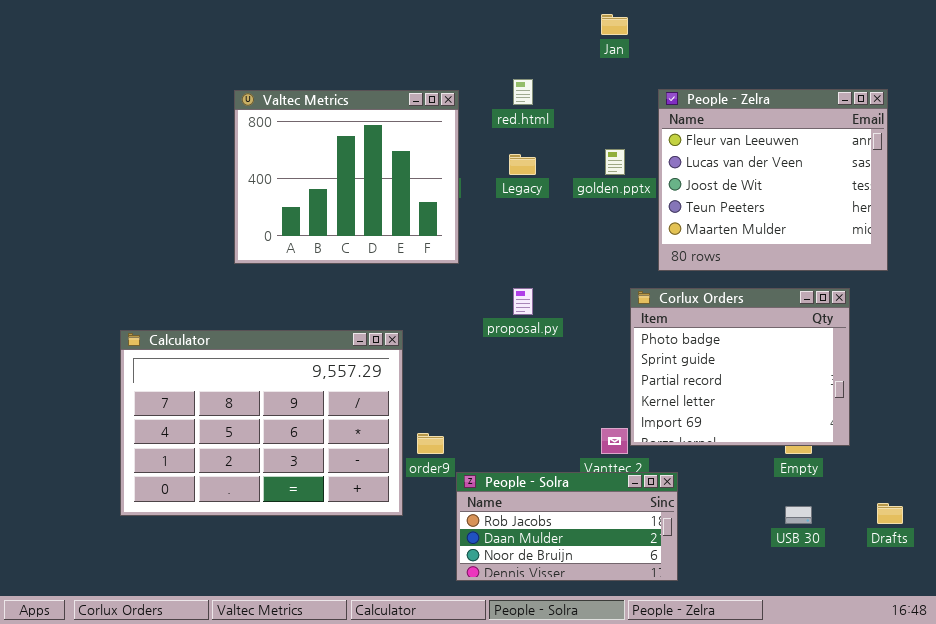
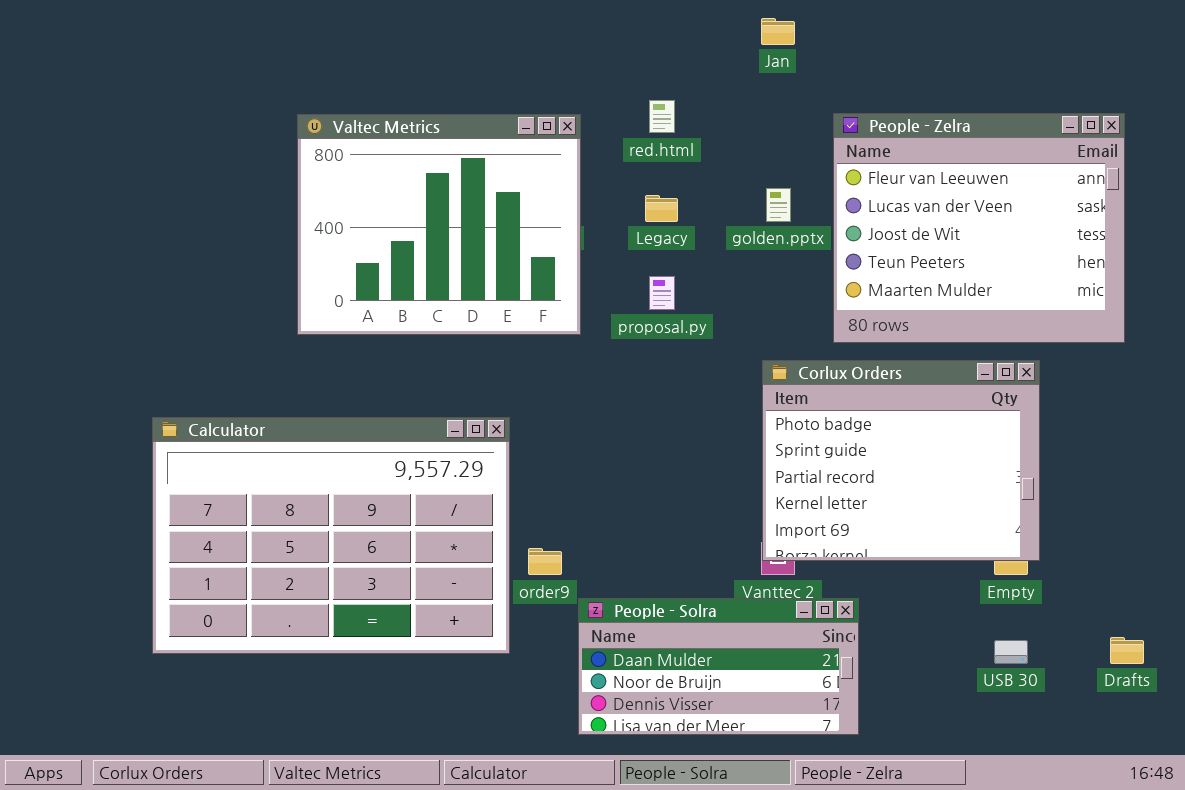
proposal.py: [513,288,533,315] -> [649,276,675,310], moved
Corlux Orders: [630,288,850,446] -> [762,360,1040,561], moved
People - Solra: [456,472,678,581] -> [578,598,859,735], scrolled down 1 row

